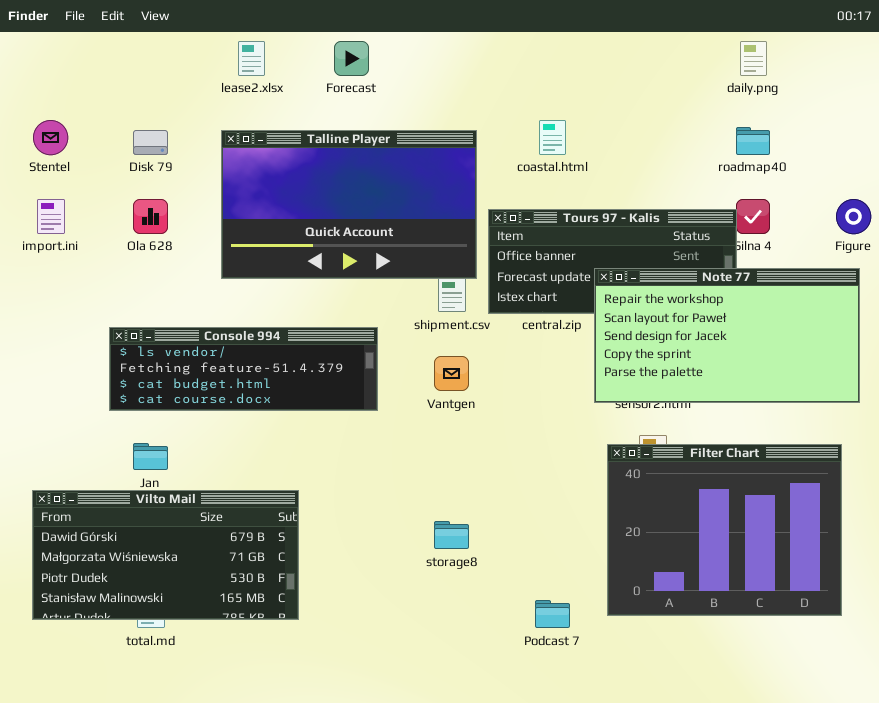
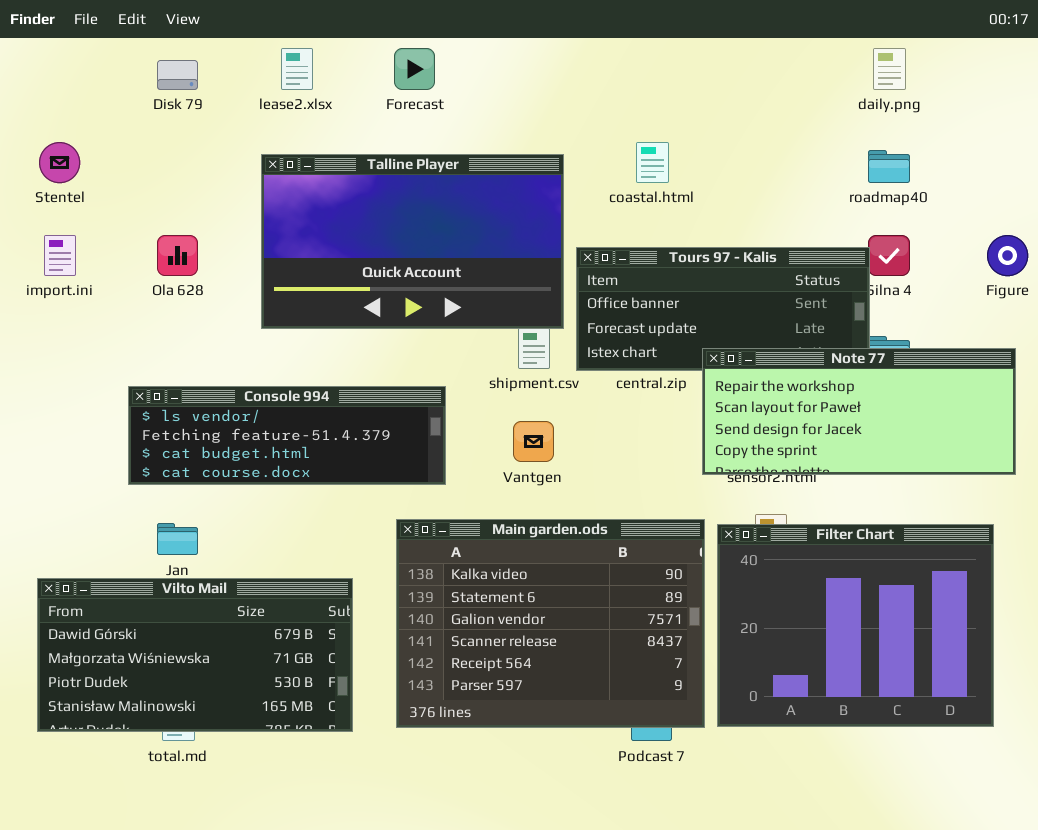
Disk 79: [133,130,168,155] -> [157,60,198,90], moved
Note 77: [594,268,860,403] -> [702,348,1016,475], resized
Main garden.ods: none -> [396,519,705,728], opened

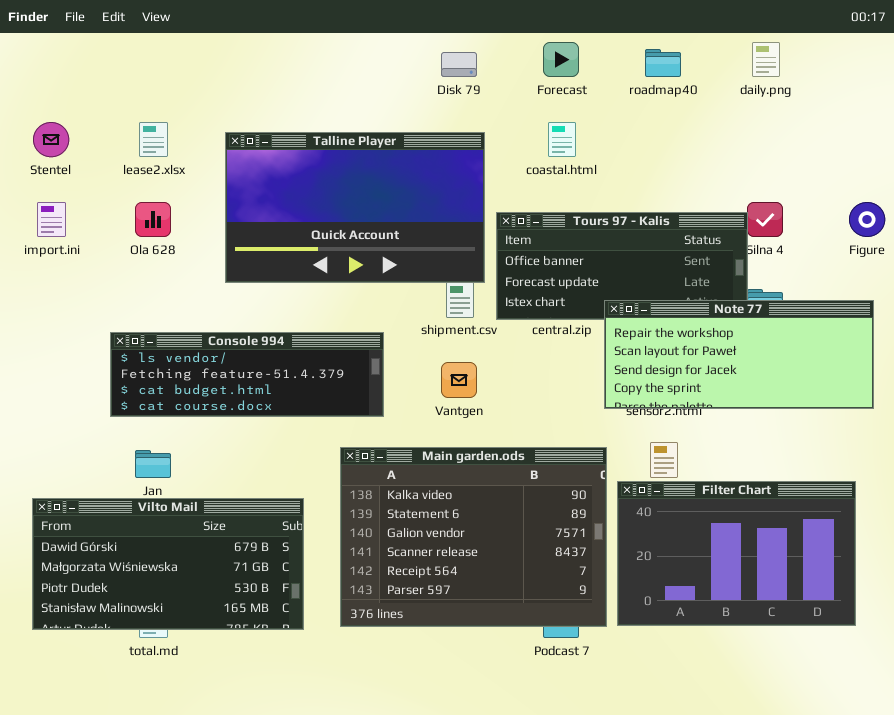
lease2.xlsx: [281,48,313,90] -> [139,122,168,157], moved
Forecast: [394,48,435,90] -> [543,42,579,77], moved
Disk 79: [157,60,198,90] -> [441,52,477,77], moved
roadmap40: [868,150,910,183] -> [645,49,681,77], moved
Filter Chart: [717,524,994,727] -> [617,481,856,626], resized

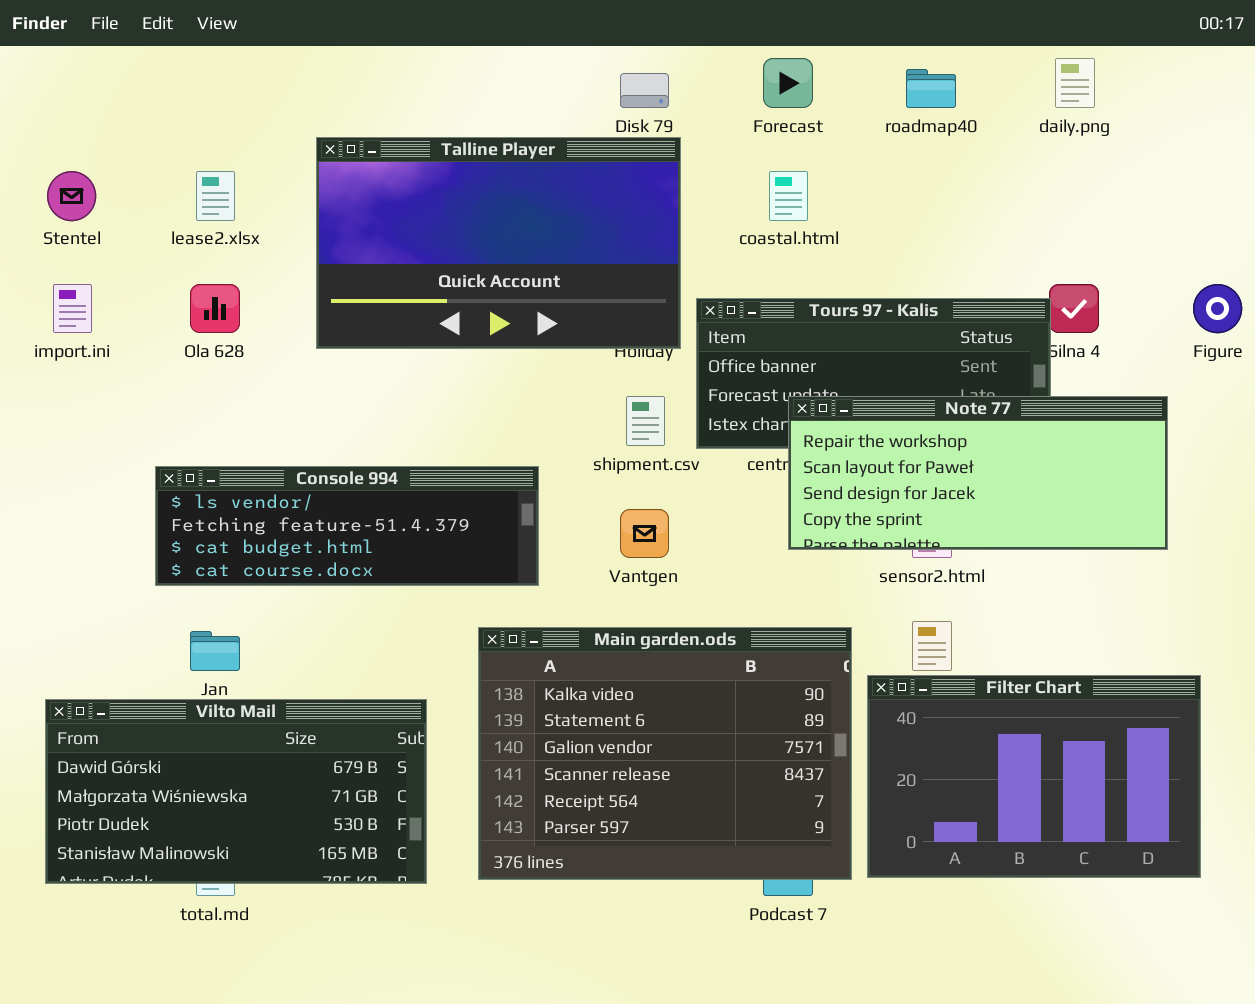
Talline Player: [225,132,485,283] -> [316,137,681,349], moved
Note 77: [604,300,874,409] -> [788,396,1168,550], moved

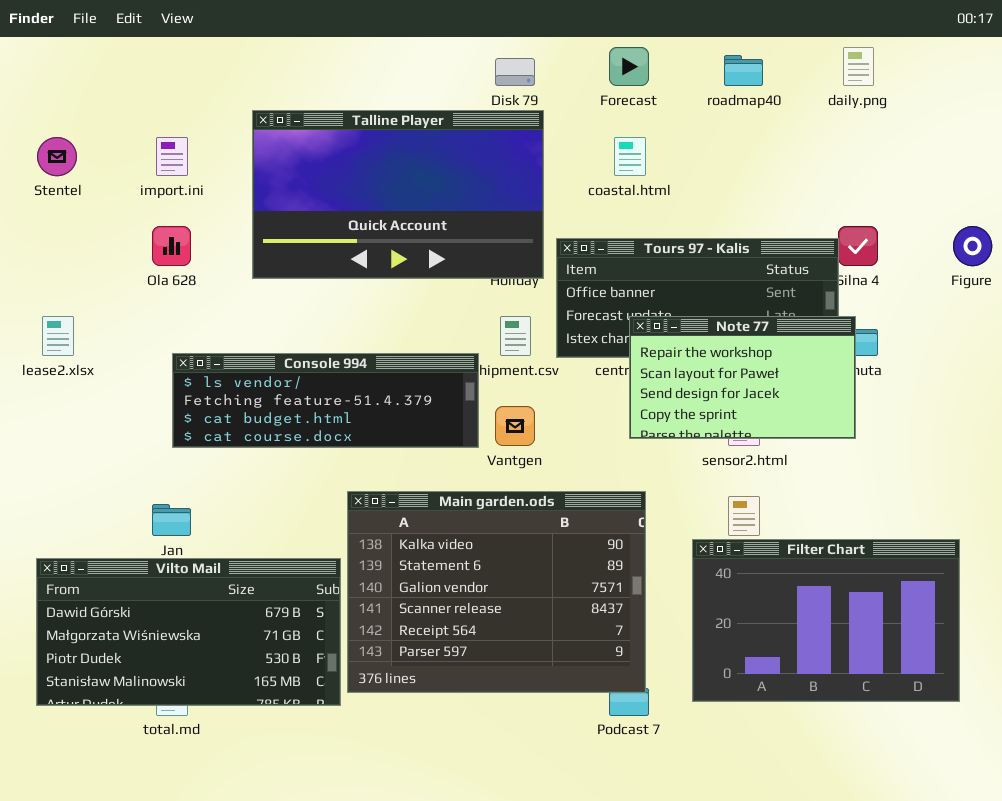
lease2.xlsx: [196,171,235,221] -> [42,316,74,356], moved
import.ini: [53,284,92,333] -> [156,137,188,176], moved
Note 77: [788,396,1168,550] -> [629,316,856,439], resized
Console 994: [155,466,539,586] -> [172,353,479,448], moved
Main garden.ods: [478,627,852,880] -> [347,491,646,693], moved

